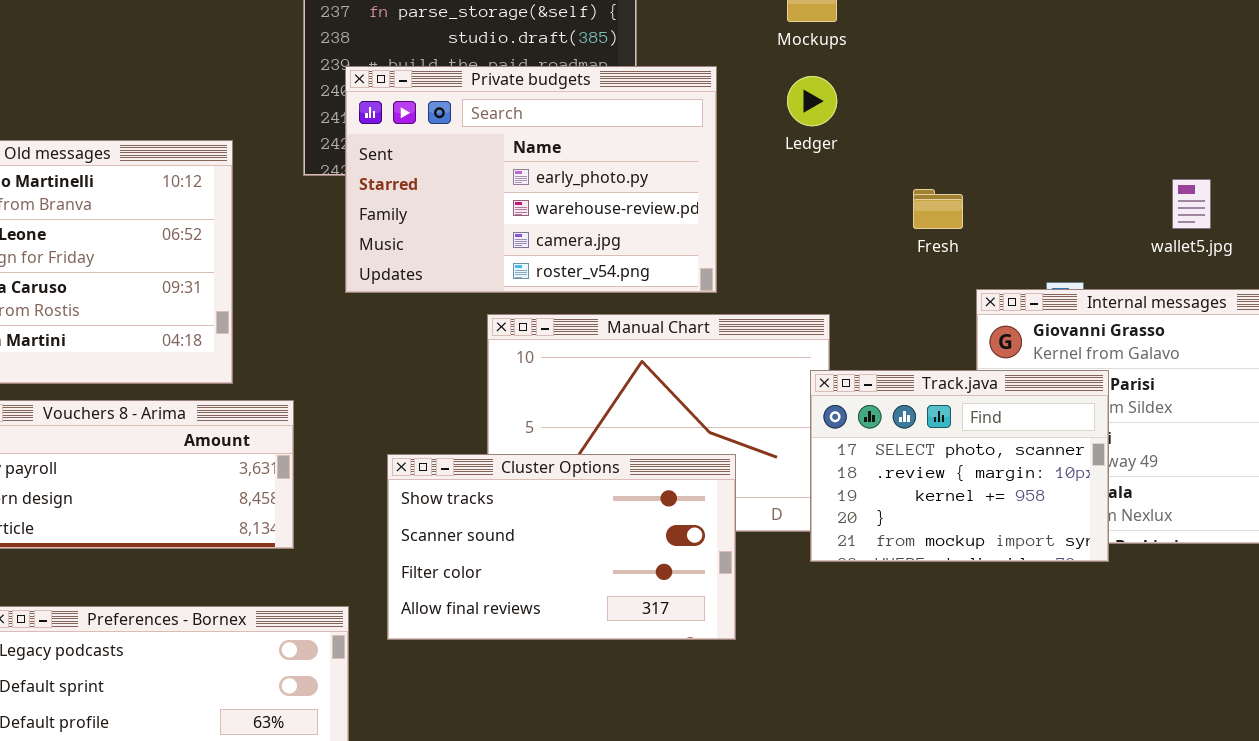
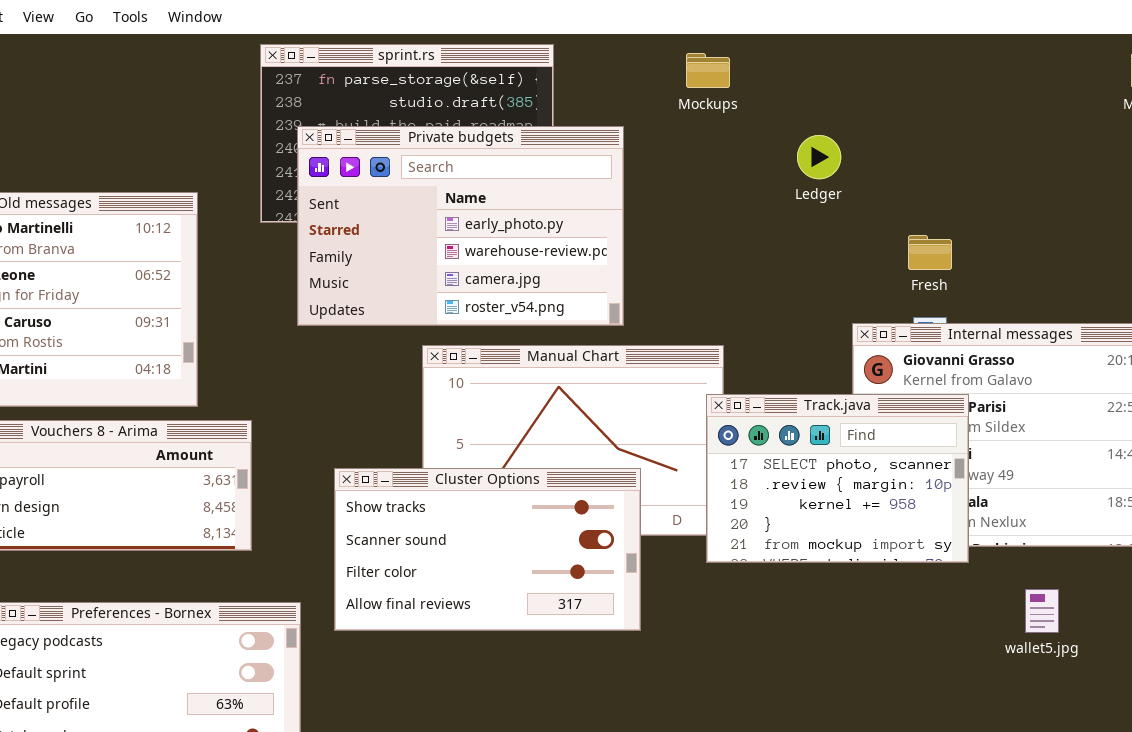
Ledger: [787,76,837,126] -> [797,135,841,179], moved
wallet5.jpg: [1172,179,1211,229] -> [1025,589,1059,633], moved
Fresh: [913,189,963,229] -> [908,235,952,270], moved

